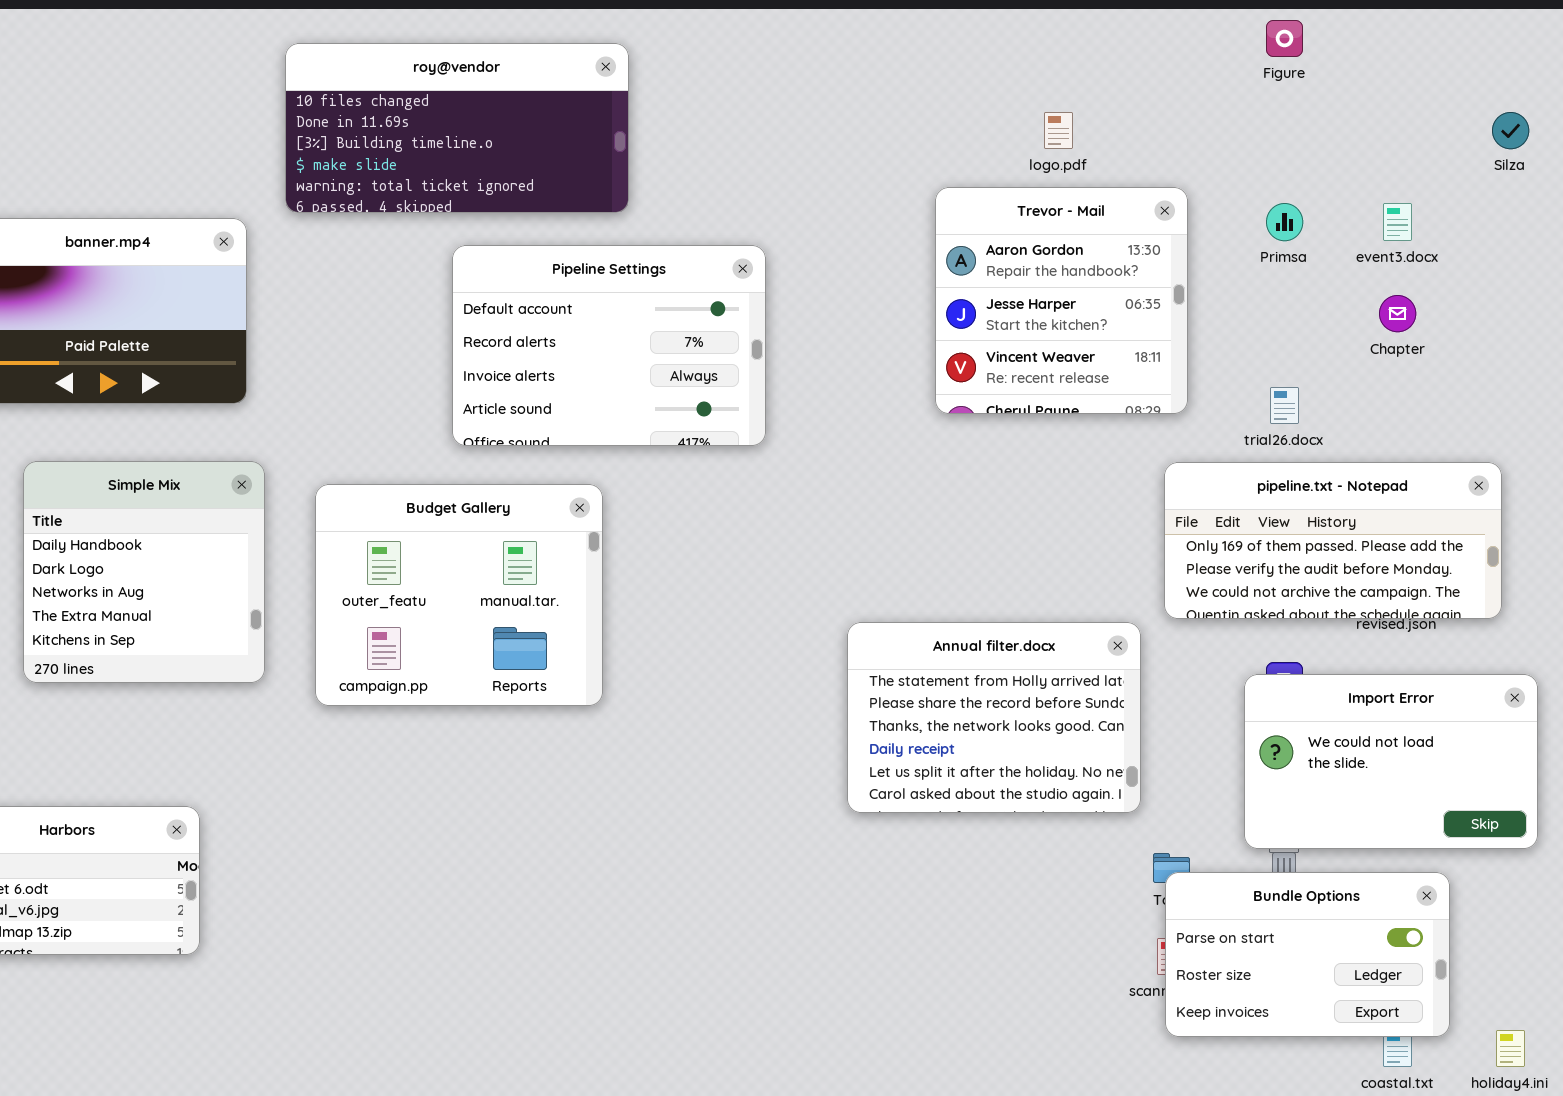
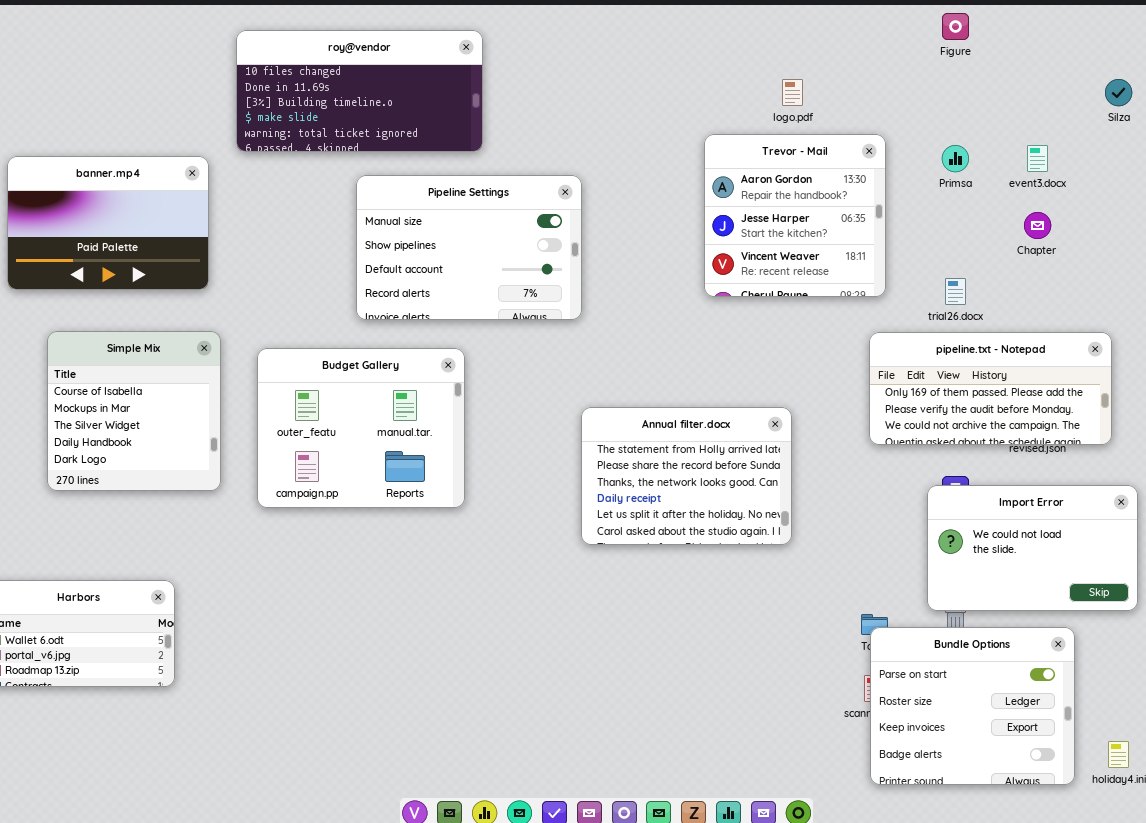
Pipeline Settings: [452,245,766,446] -> [356,175,582,320], scrolled up 2 rows
Simple Mix: [23,461,265,683] -> [47,331,221,491], scrolled up 3 rows
Annual filter.docx: [847,622,1141,813] -> [581,407,792,545], moved
Bundle Options: [1165,872,1450,1037] -> [870,627,1075,785], resized

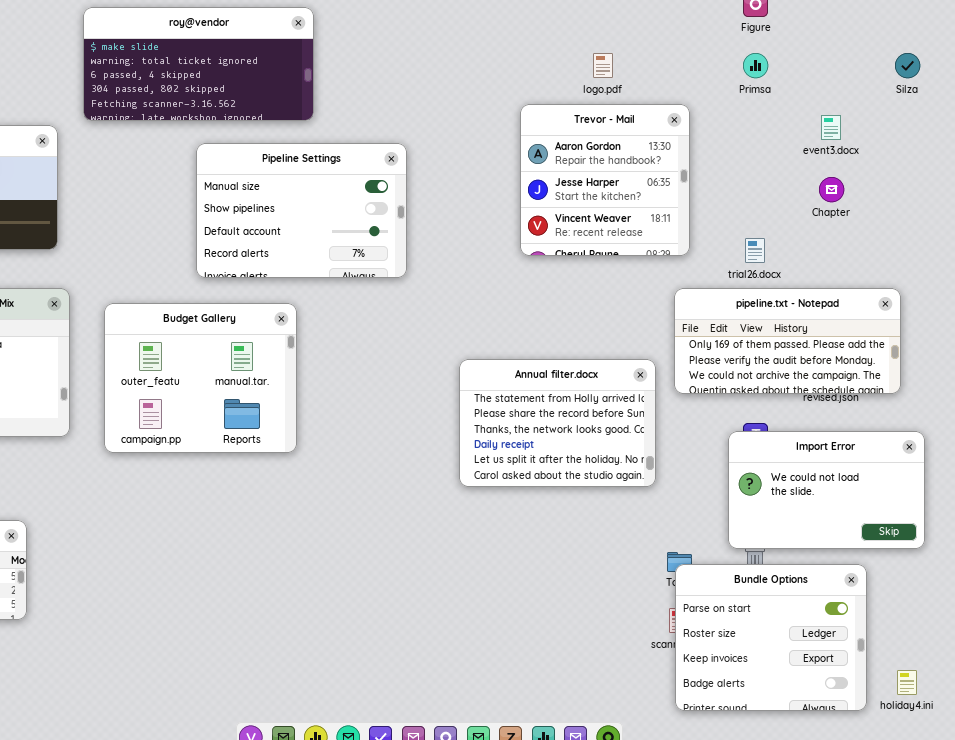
roy@vendor: [236,30,483,152] -> [83,7,314,121], scrolled down 3 rows
Primsa: [942,145,969,172] -> [743,53,768,78], moved
Annual filter.docx: [581,407,792,545] -> [459,359,656,487], moved

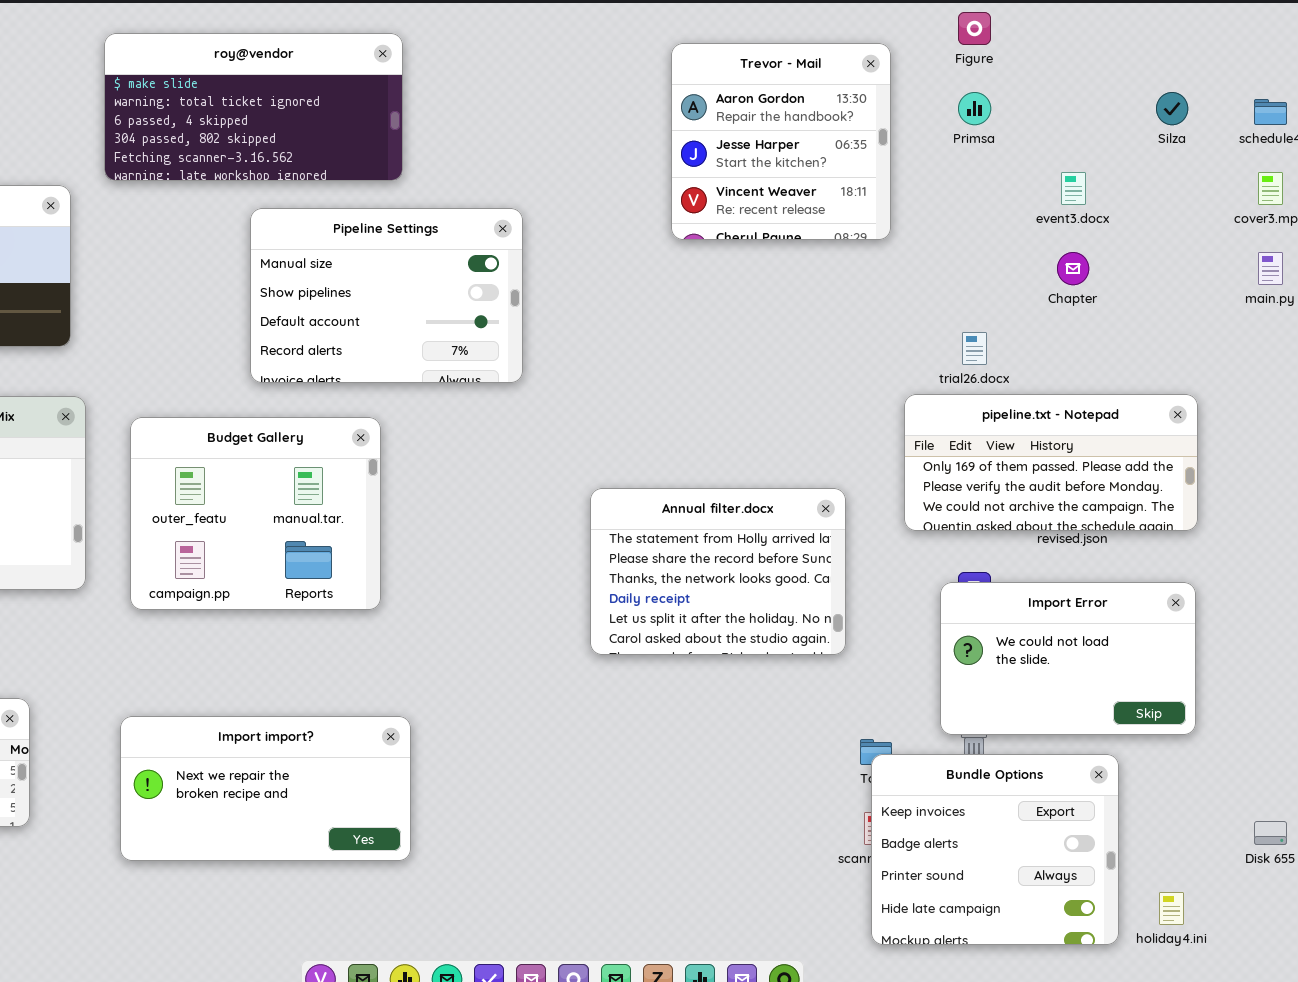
Trevor - Mail: [520,104,690,256] -> [671,43,891,240], moved
pipeline.txt - Notepad: [674,288,901,394] -> [904,394,1198,531], moved
Import import?: none -> [120,716,411,861], opened
Bundle Options: [675,564,867,711] -> [871,754,1119,945], scrolled down 2 rows

